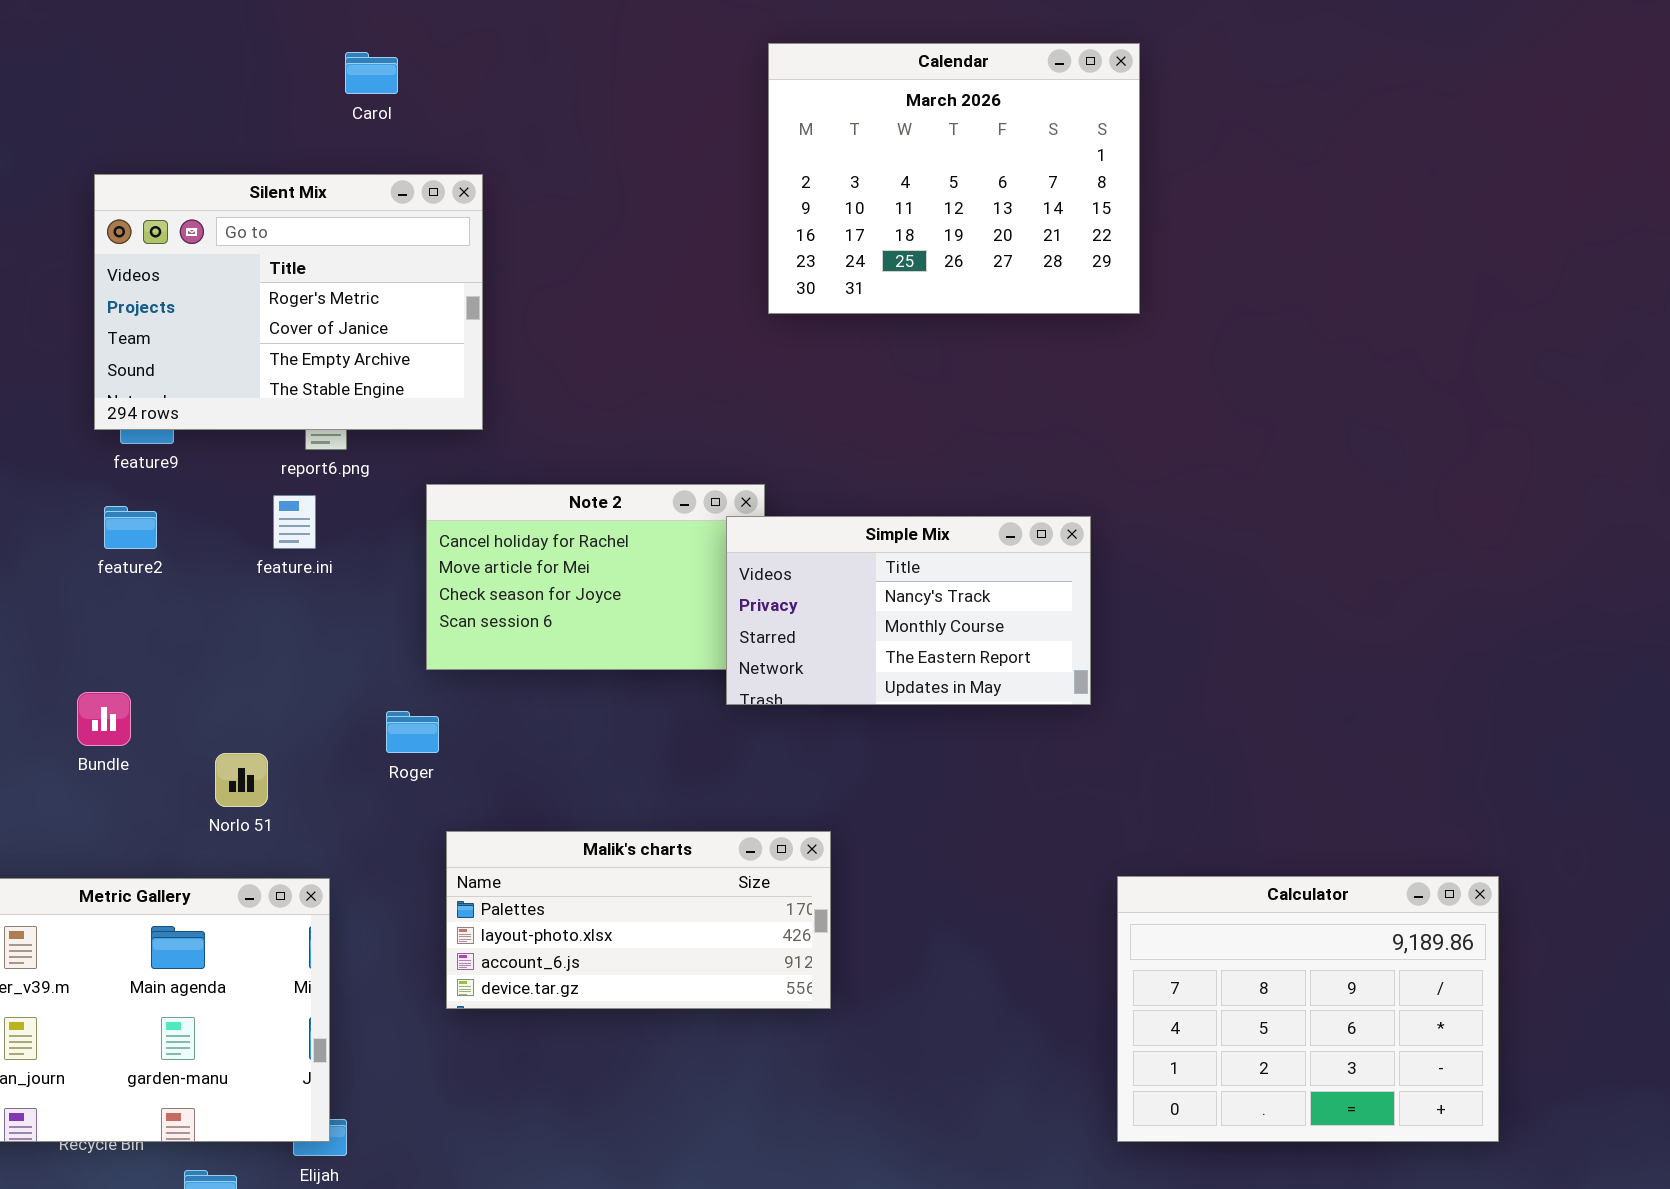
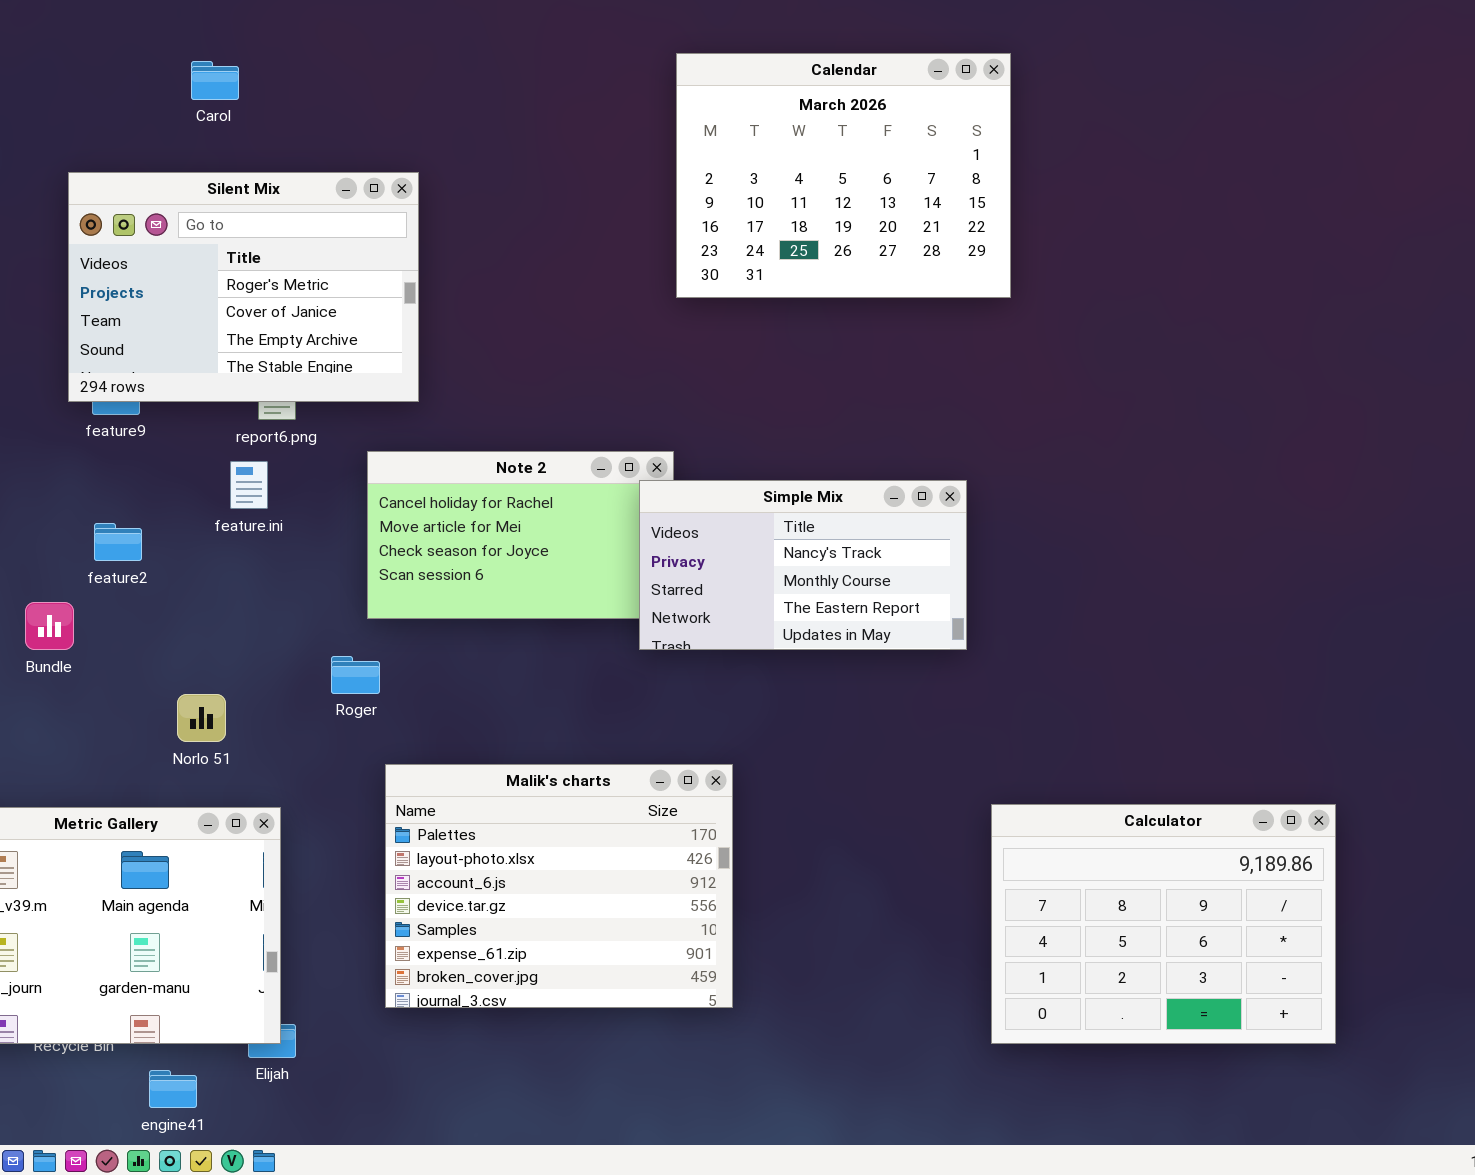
Carol: [345,52,398,94] -> [191,61,239,100], moved
feature2: [104,506,157,549] -> [94,523,142,561], moved
Bundle: [77,692,131,746] -> [25,602,74,650], moved
Malik's charts: [446,831,831,1009] -> [385,764,733,1008], resized

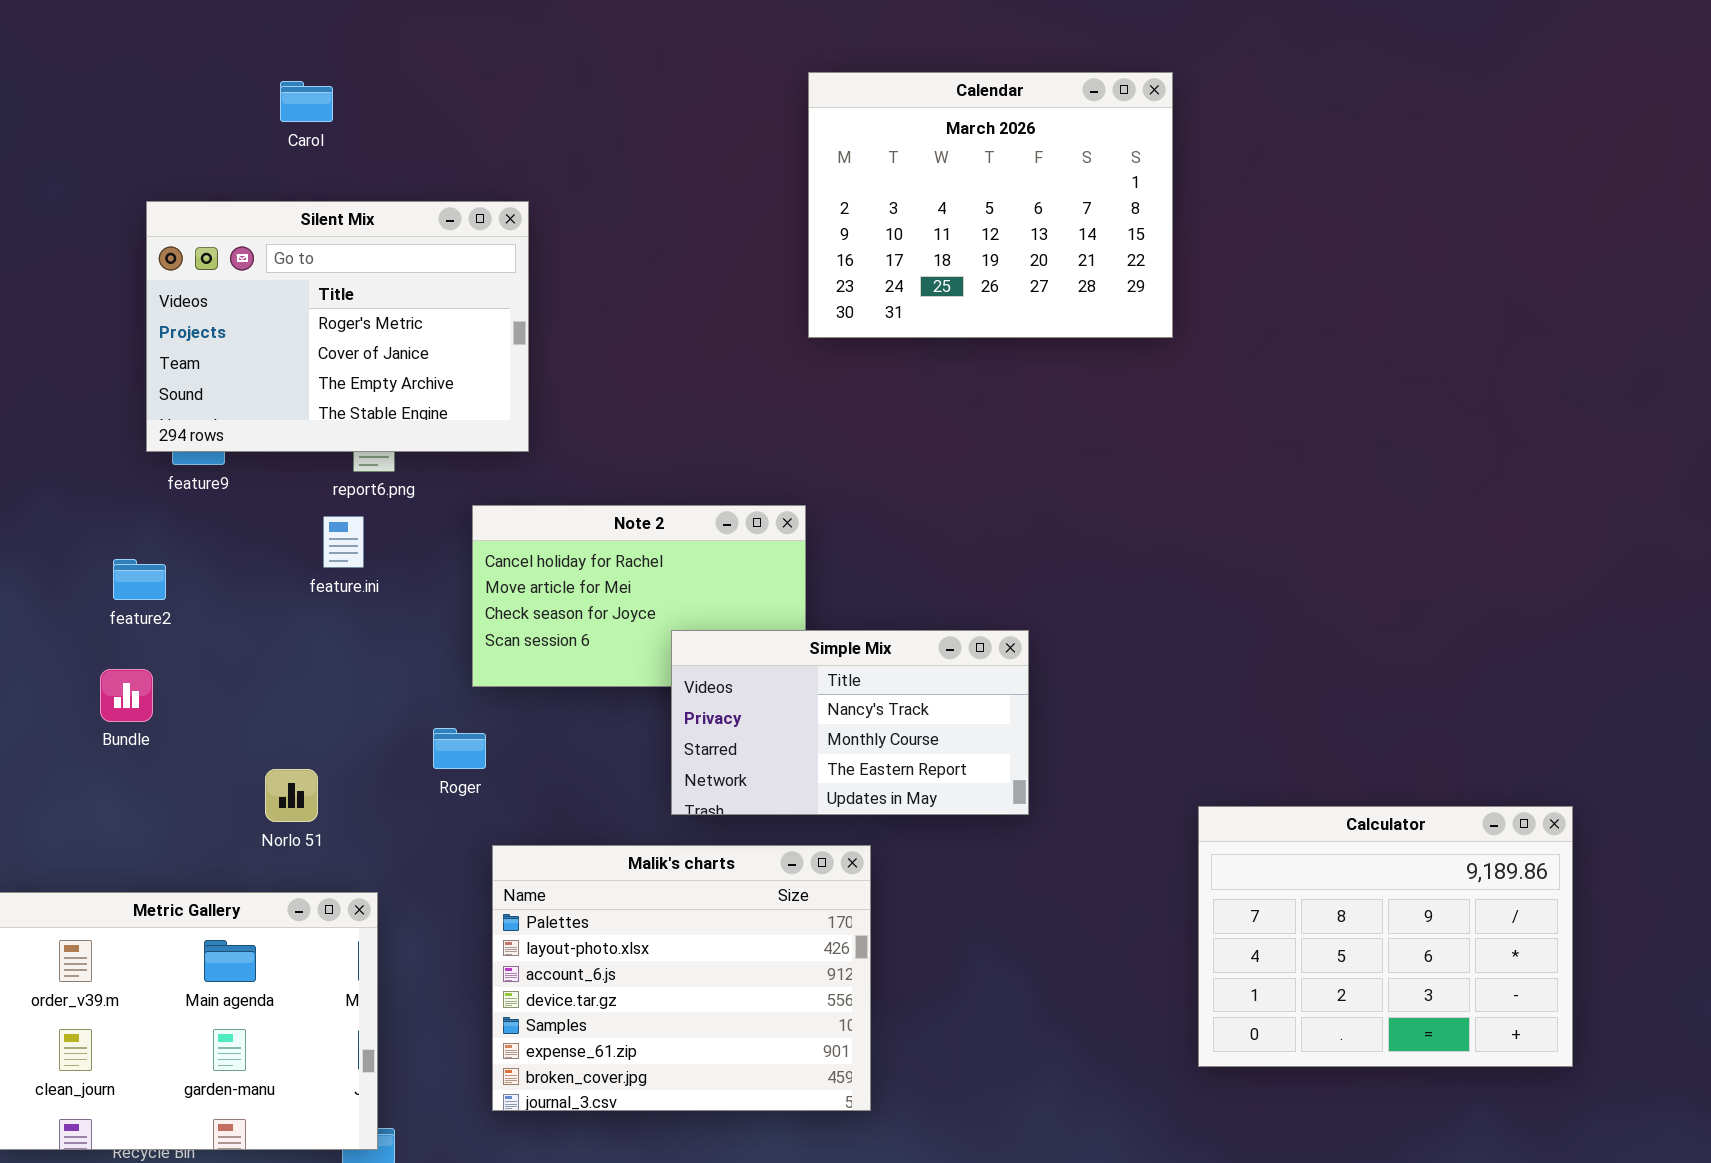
Simple Mix: [639,480,967,650] -> [671,630,1029,815], moved
feature2: [94,523,142,561] -> [113,559,166,600], moved
Calculator: [991,804,1336,1044] -> [1198,806,1573,1067], moved

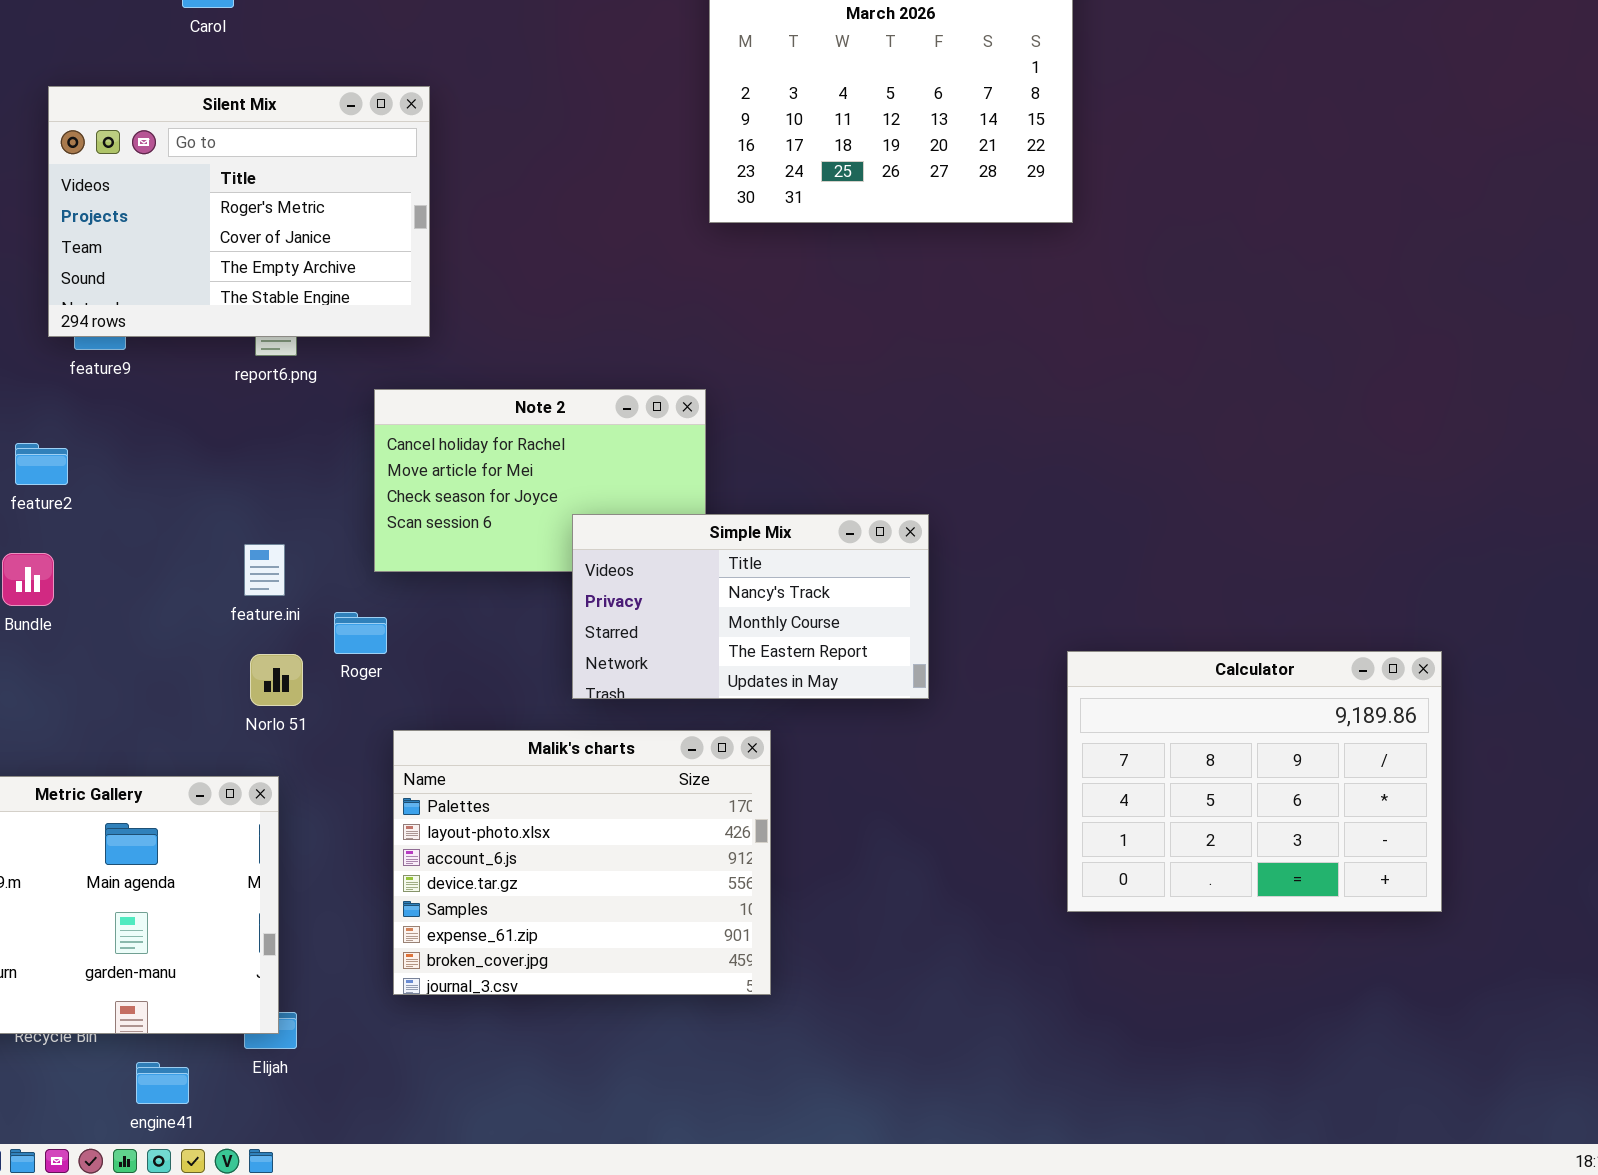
feature.ini: [323,516,364,568] -> [244,544,285,596], moved
Norlo 51: [265,769,318,822] -> [250,654,303,706], moved
Calculator: [1198,806,1573,1067] -> [1067,651,1442,912], moved

